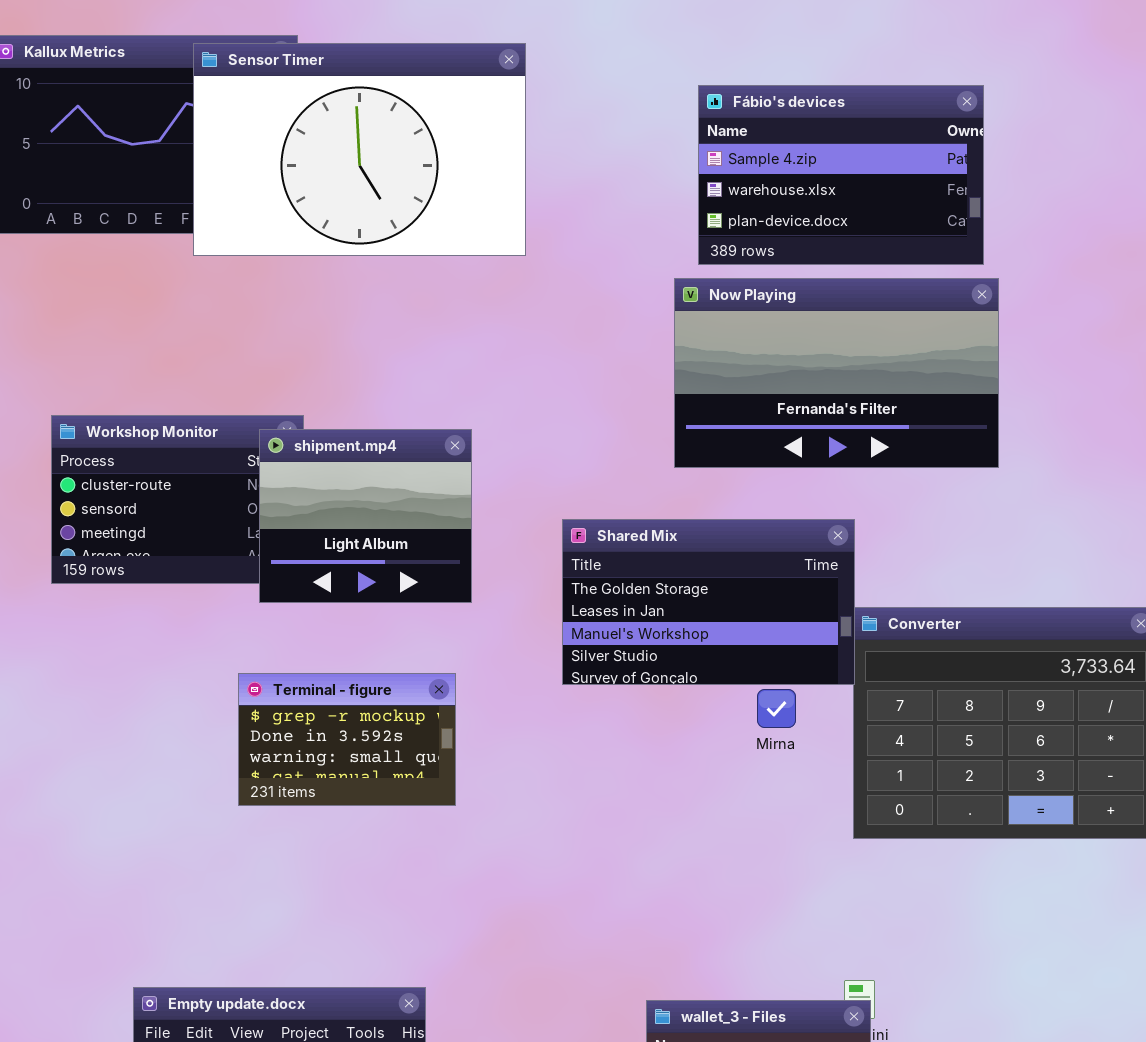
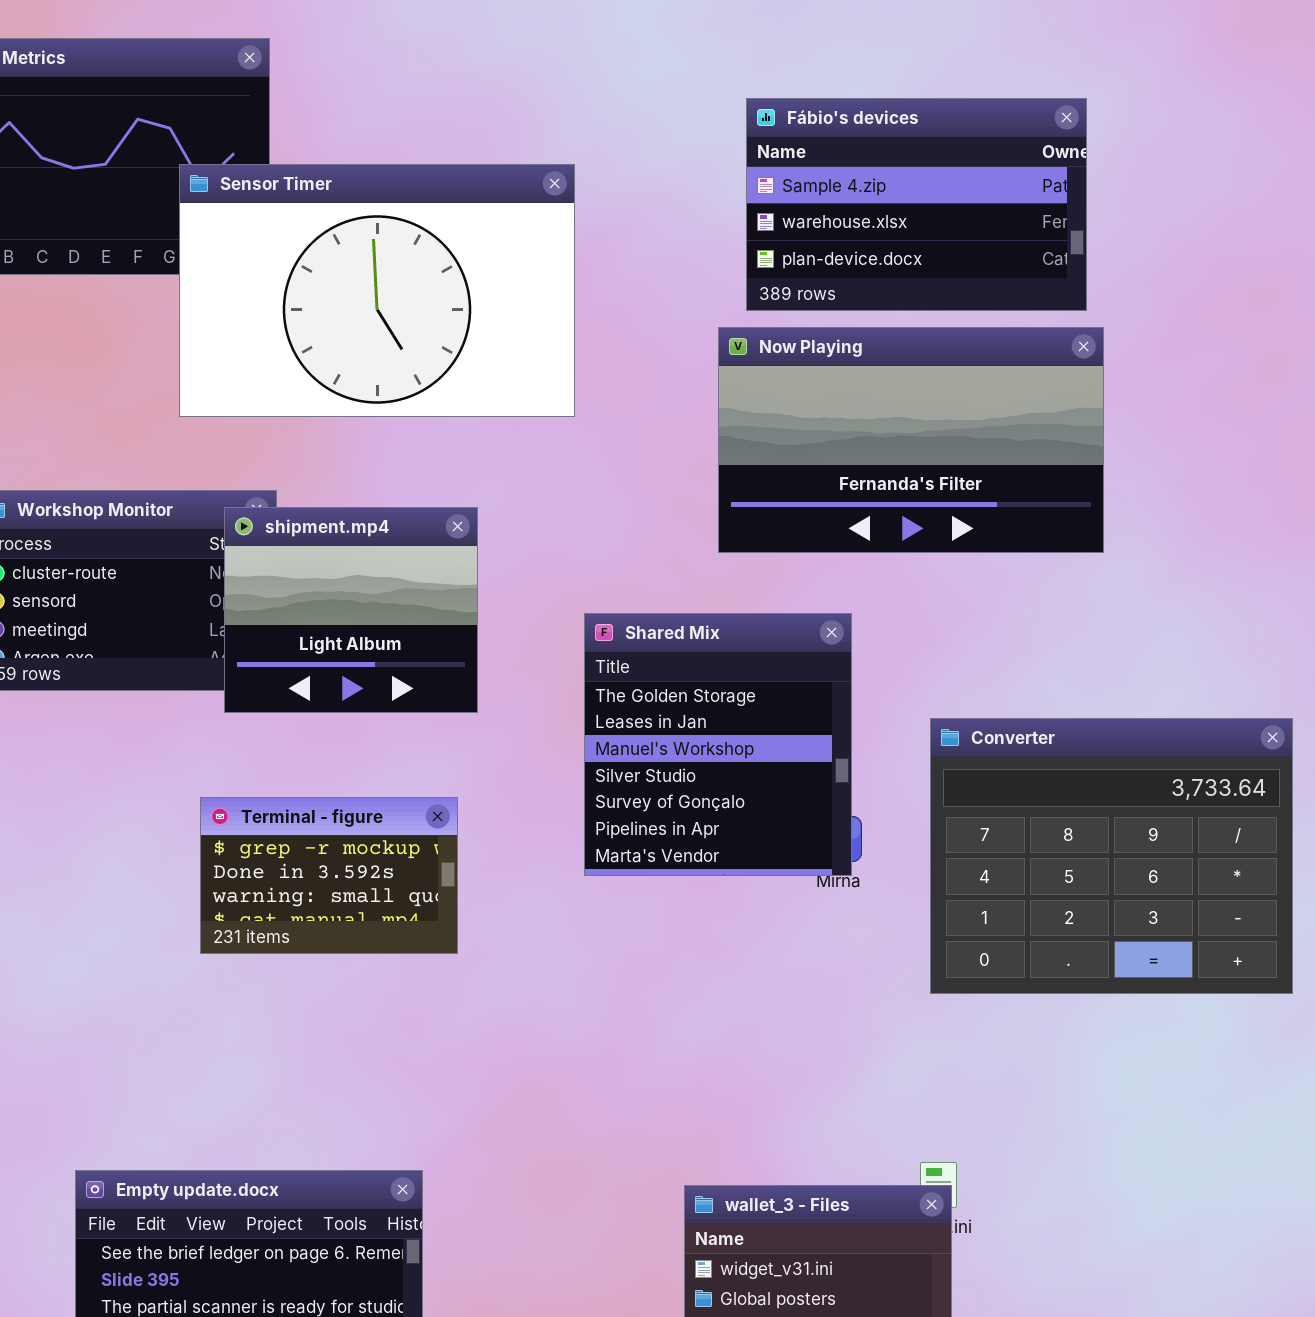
Sensor Timer: [193,43,526,256] -> [179,164,575,417], moved
Shared Mix: [562,519,855,685] -> [584,613,852,876], resized

